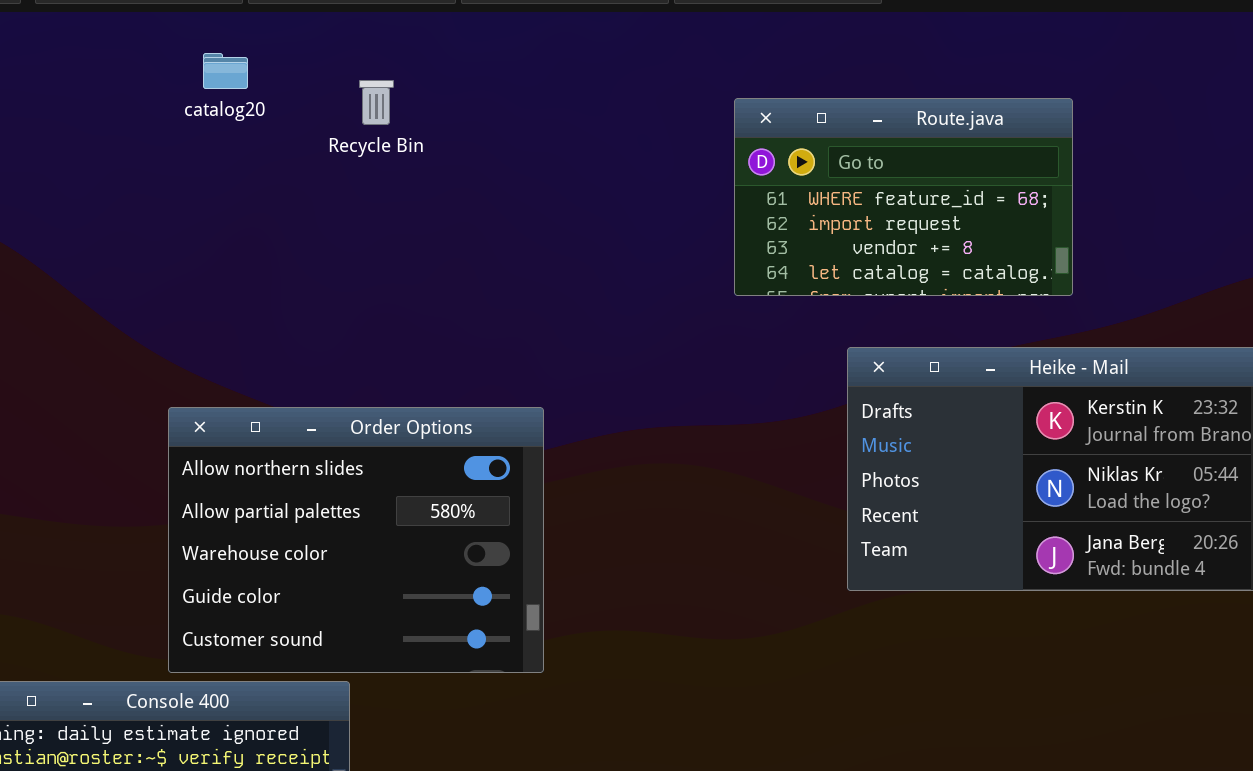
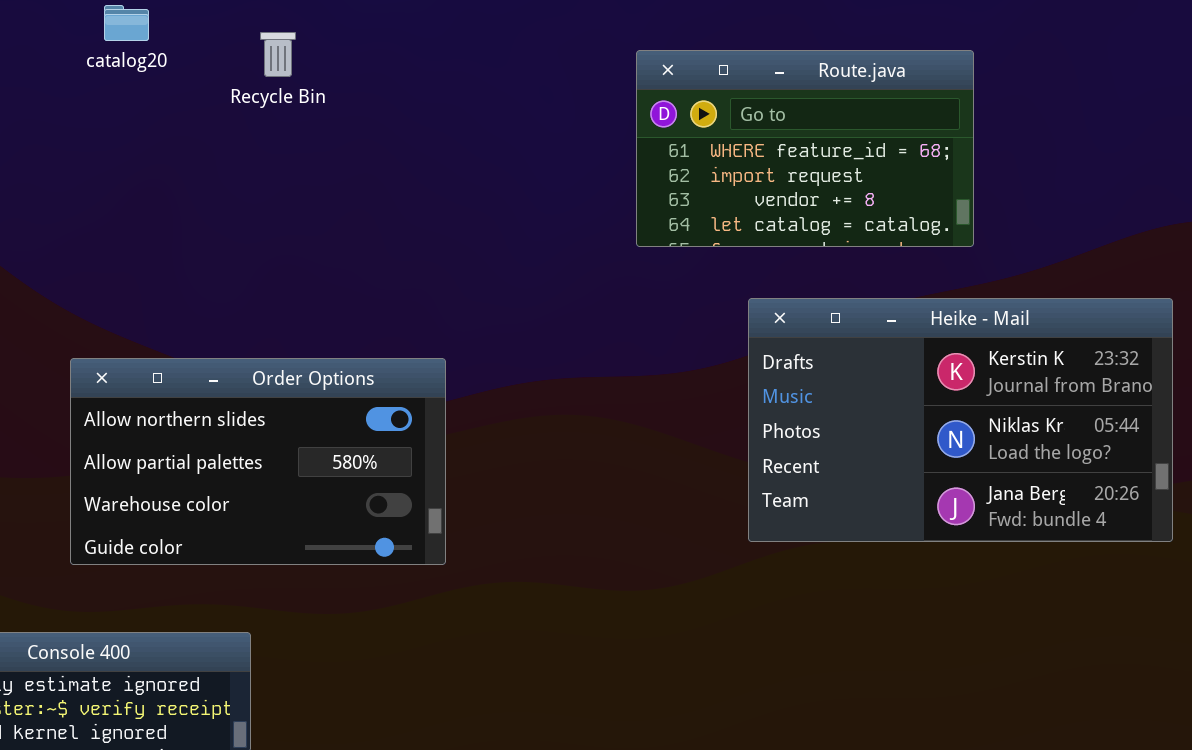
Order Options: [168,407,544,673] -> [70,358,446,565], resized

